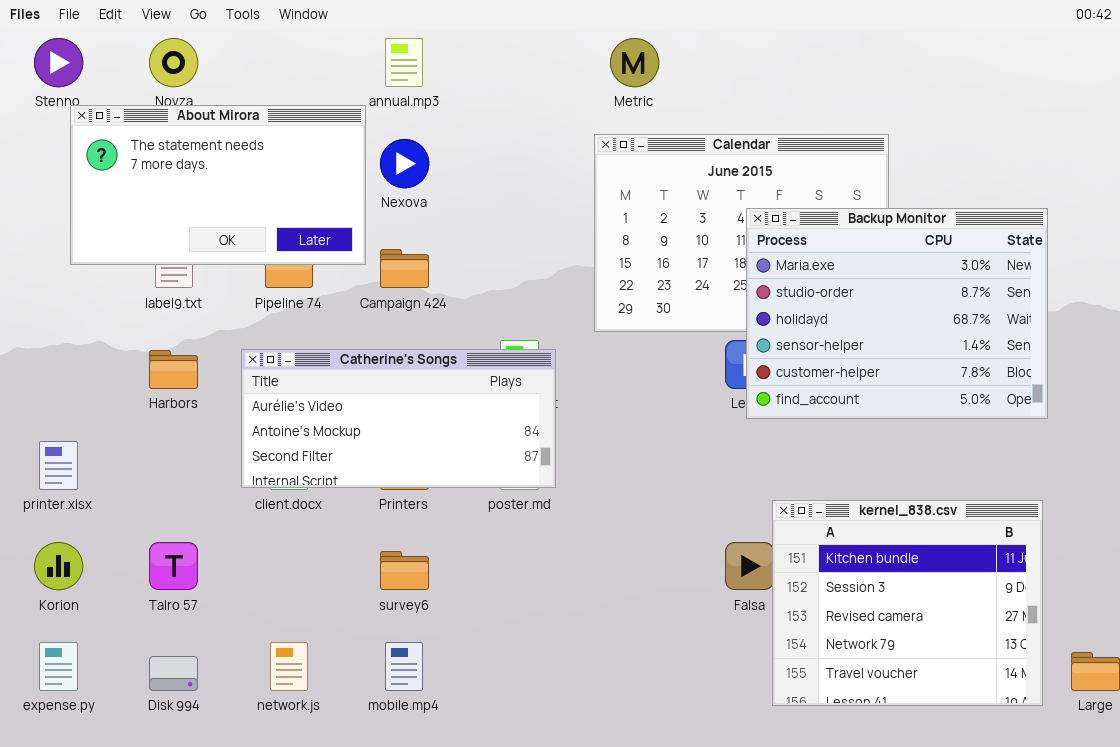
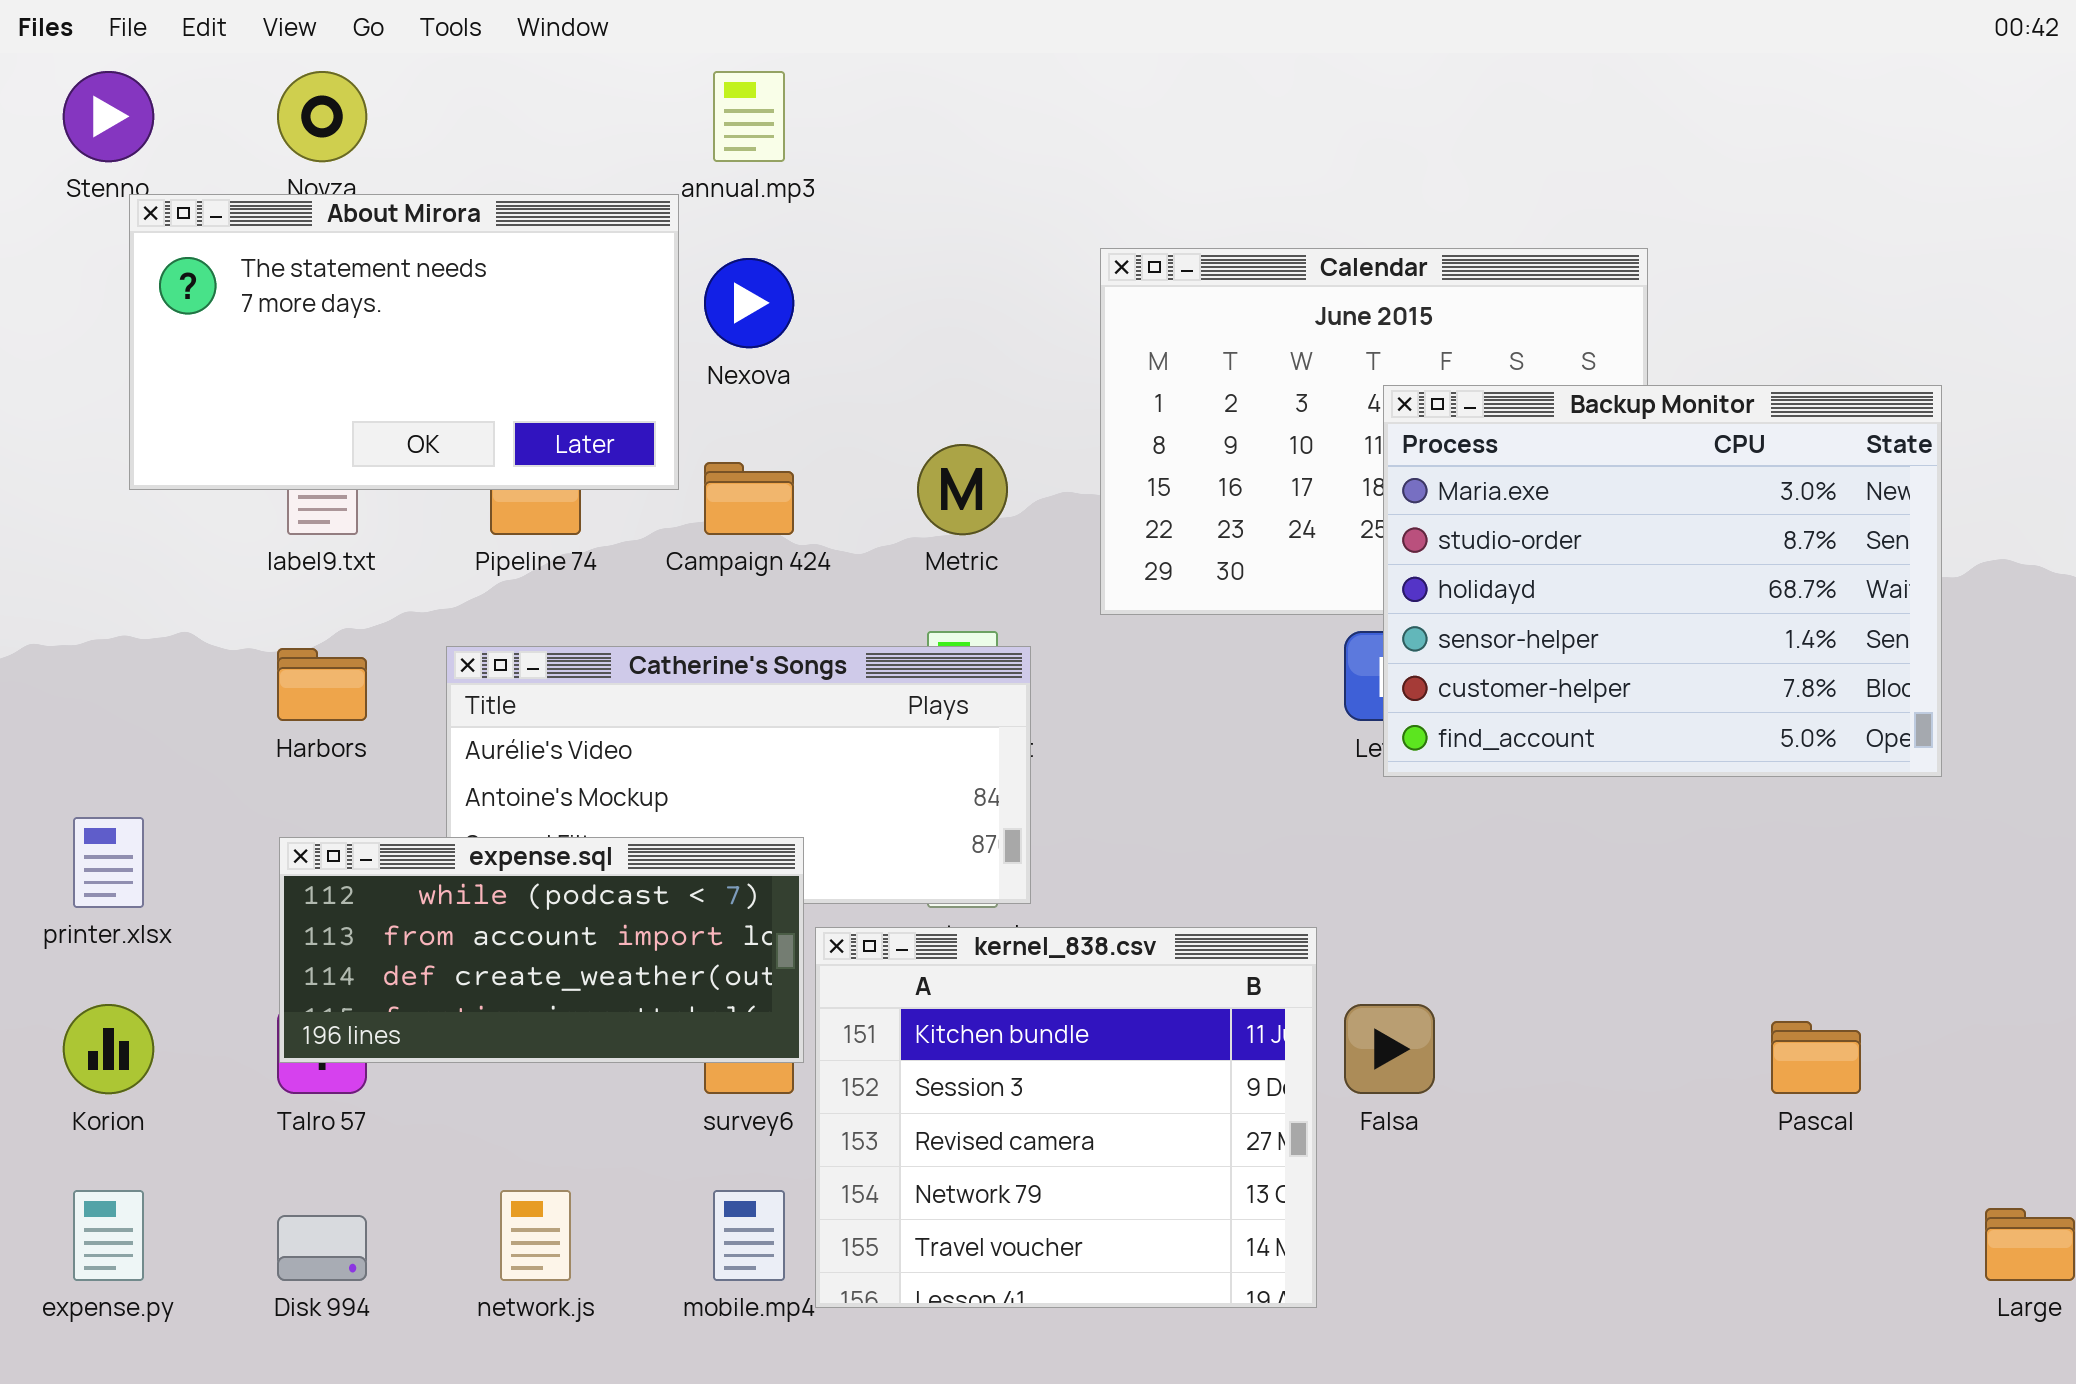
Metric: [610,38,659,87] -> [917,444,1008,535], moved
expense.sql: none -> [279,837,804,1063], opened
kernel_838.csv: [772,500,1043,706] -> [815,927,1317,1308], moved

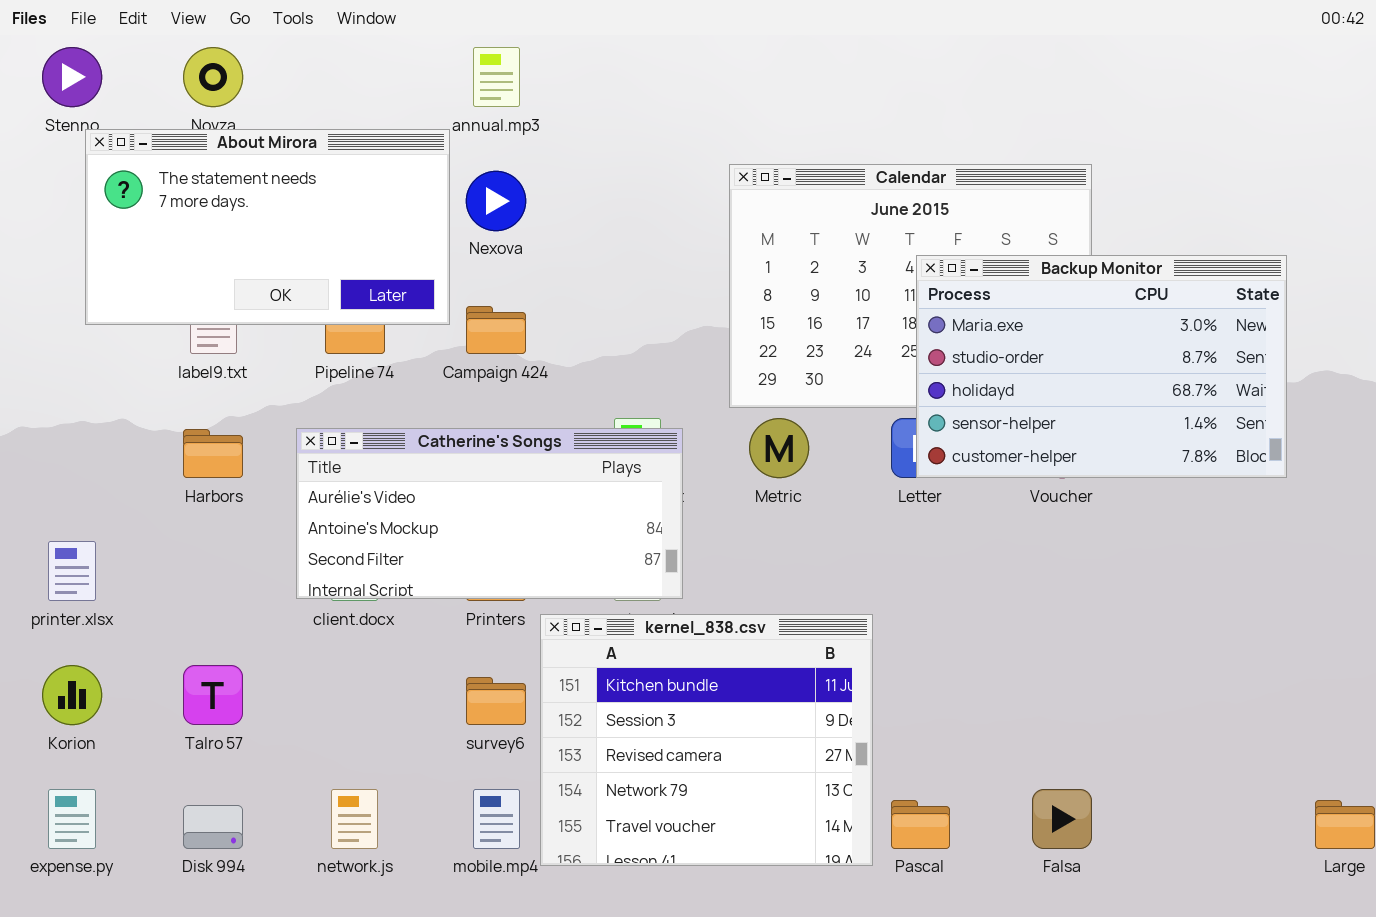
Backup Monitor: [1383,385,1942,777] -> [916,255,1287,478], resized
Metric: [917,444,1008,535] -> [749,418,809,478], moved
expense.sql: [279,837,804,1063] -> none, closed
Falsa: [1344,1004,1435,1094] -> [1032,789,1092,849], moved
Pascal: [1771,1021,1861,1094] -> [891,800,950,849], moved

